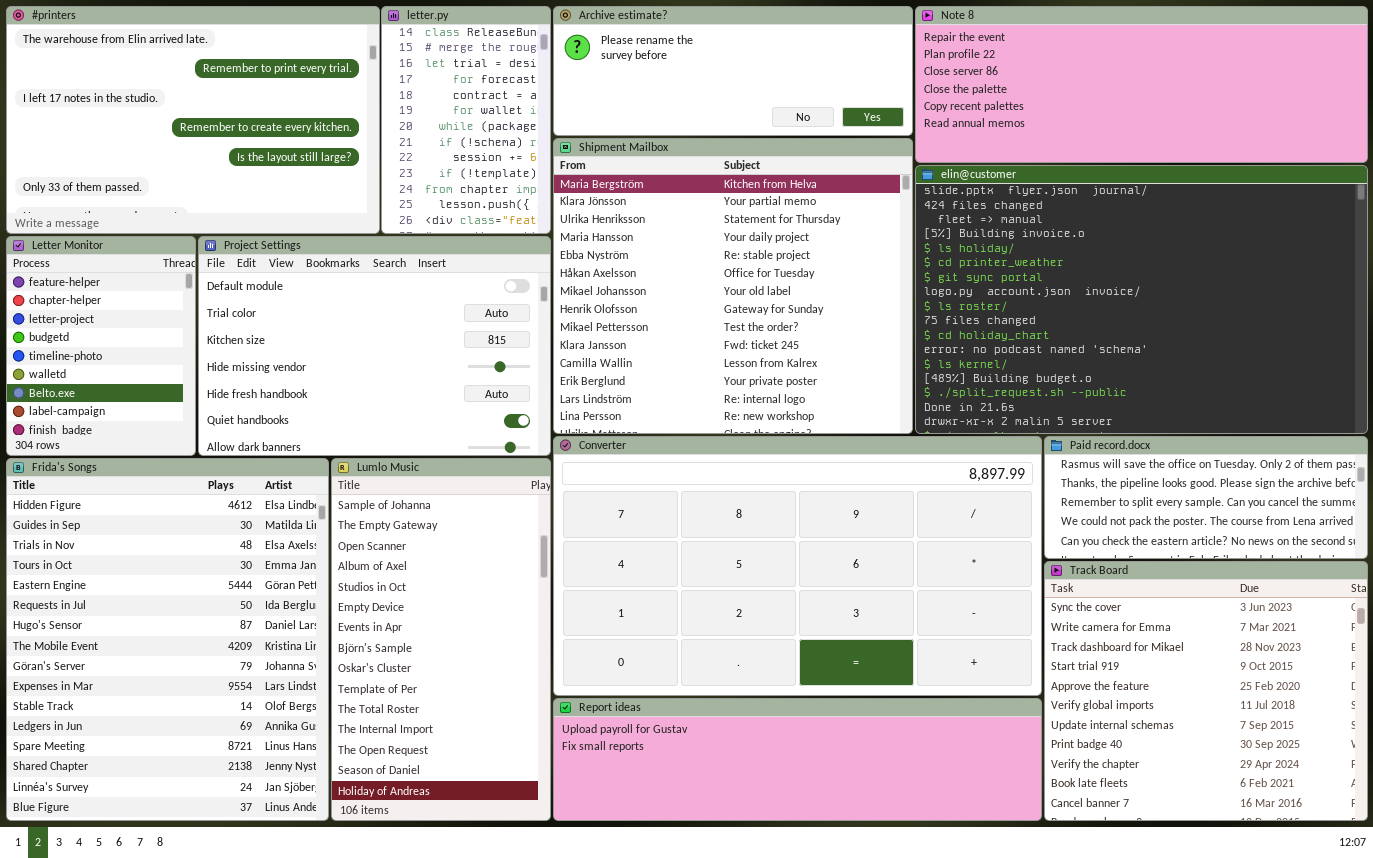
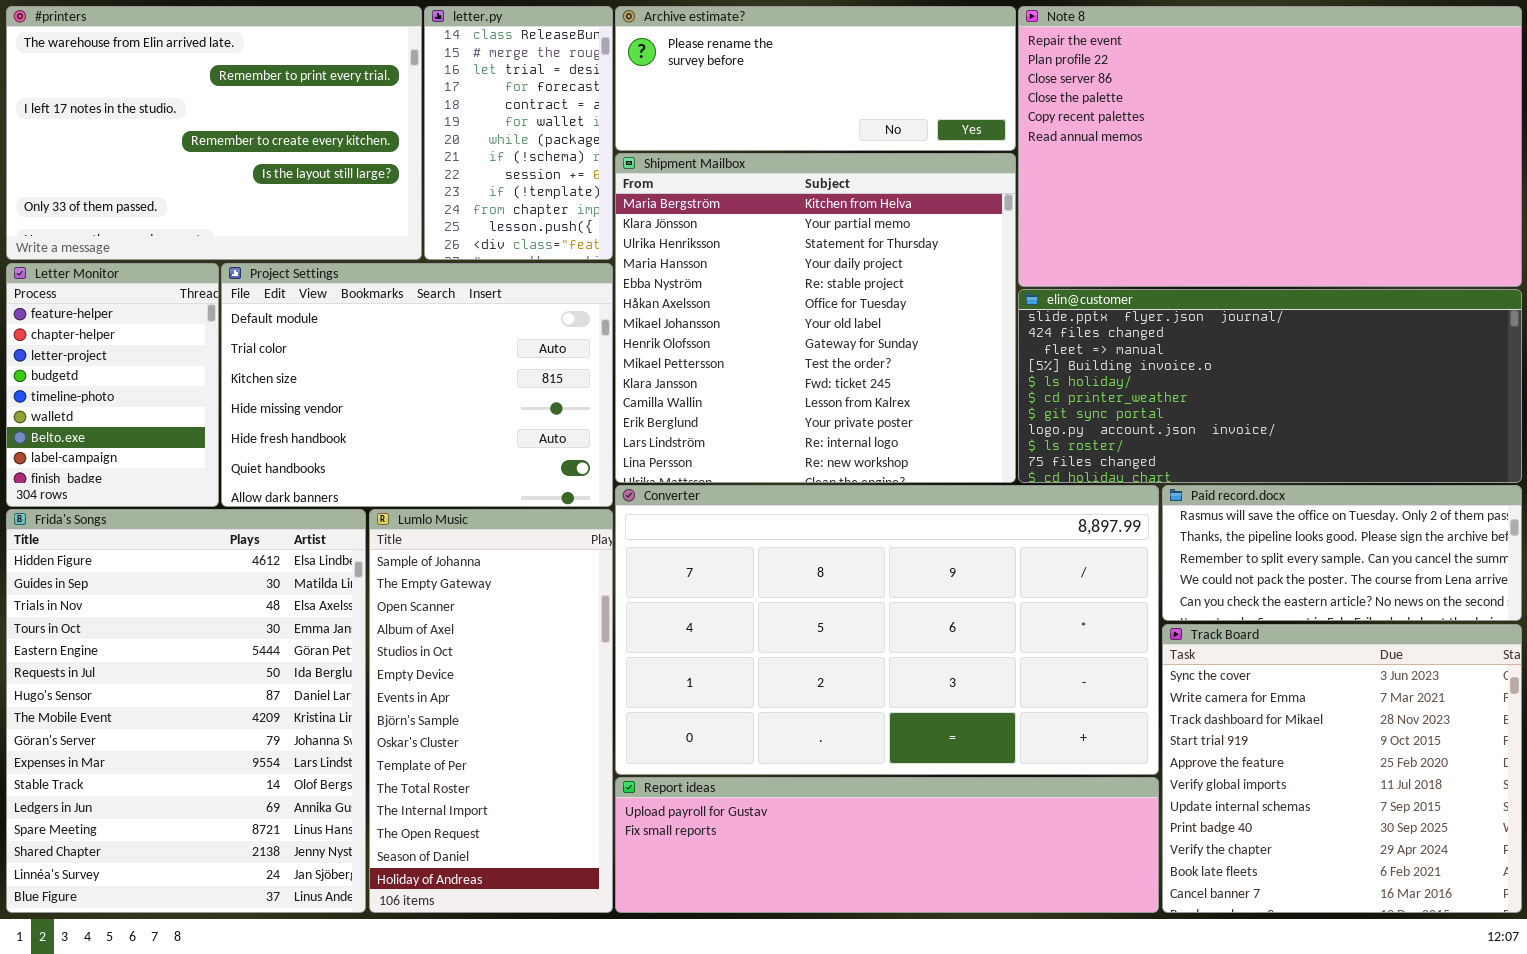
Note 8: [915,6,1368,163] -> [1018,6,1522,287], resized
elin@customer: [915,165,1368,434] -> [1018,289,1522,483], resized

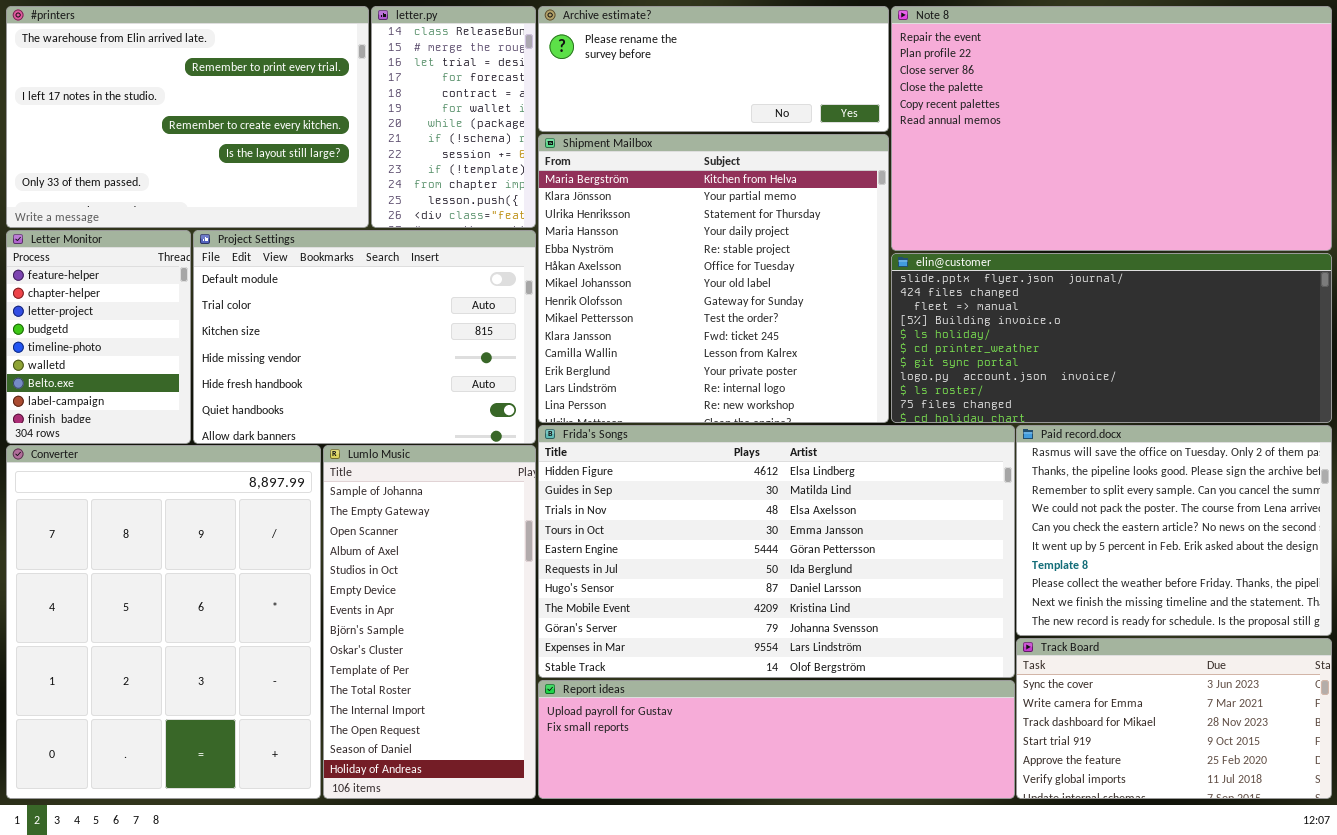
Converter: [615,485,1159,775] -> [6,445,321,799], moved, resized
Paid record.docx: [1162,485,1522,621] -> [1016,425,1332,636], resized
Frida's Songs: [6,509,366,913] -> [538,425,1015,678], moved, resized
Track Board: [1162,624,1522,913] -> [1016,638,1332,799], resized

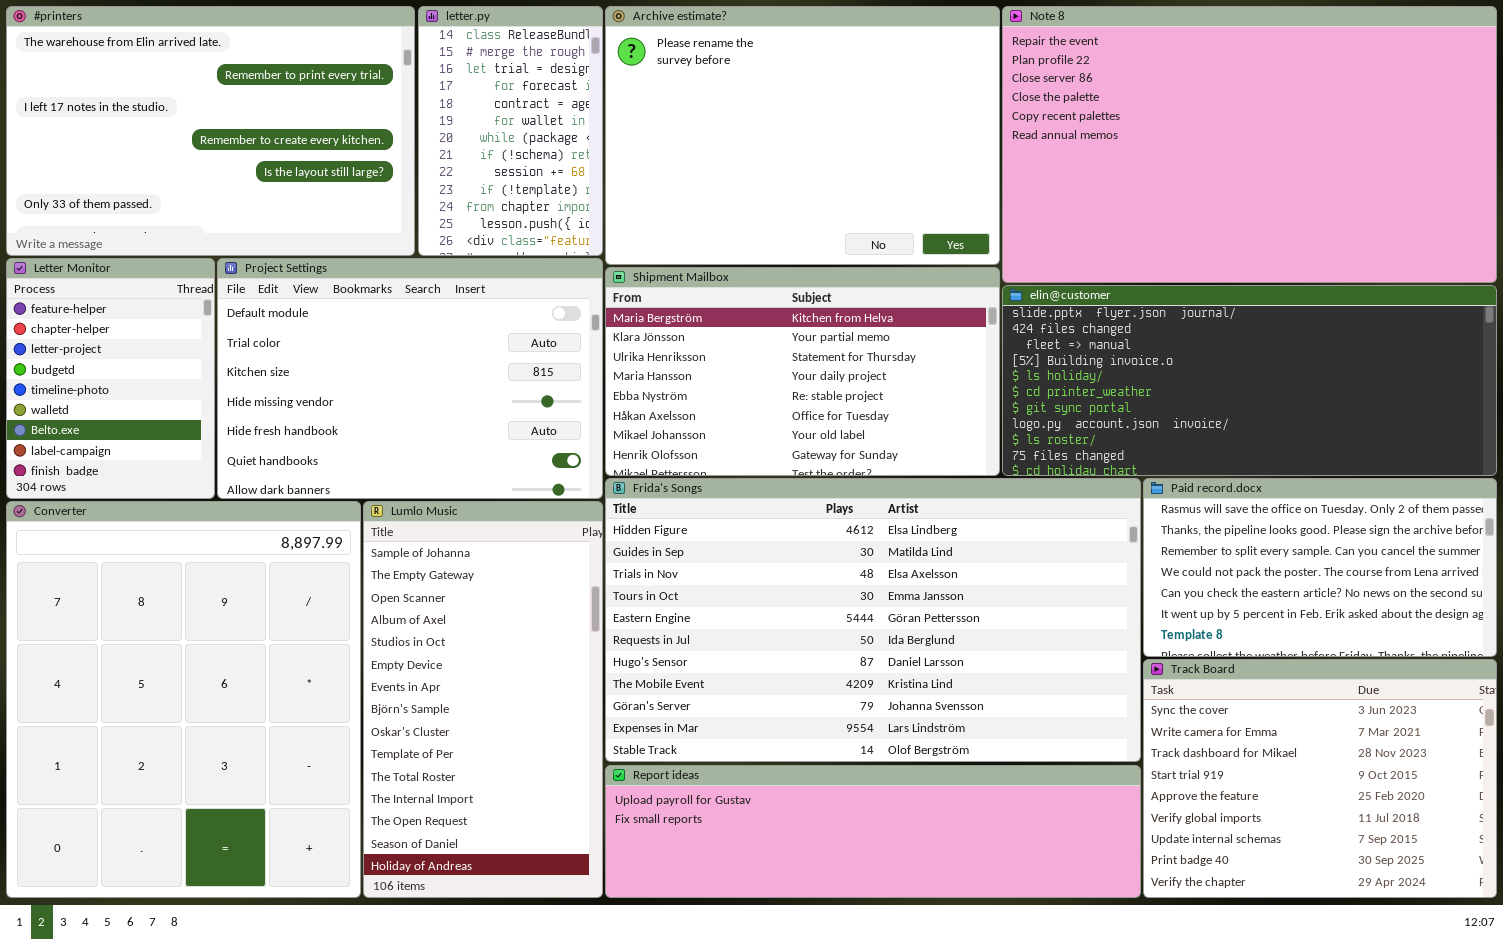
Archive estimate?: [538,6,889,132] -> [605,6,1000,265], resized
Shipment Mailbox: [538,134,889,423] -> [605,267,1000,476], resized
Paid record.docx: [1016,425,1332,636] -> [1143,478,1497,657], resized
Track Board: [1016,638,1332,799] -> [1143,659,1497,898], resized

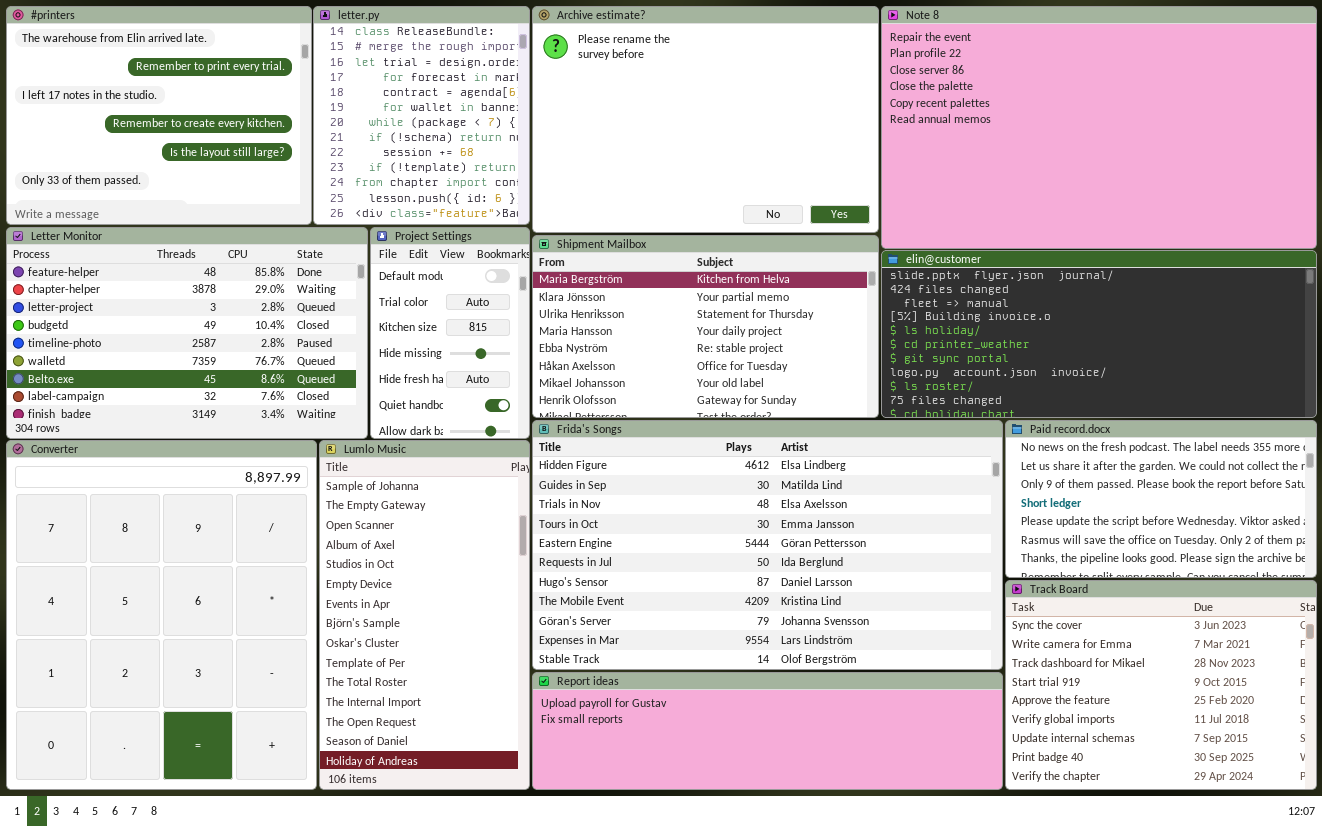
#printers: [6,6,415,256] -> [6,6,312,225], resized
letter.py: [418,6,603,256] -> [313,6,530,225], resized
Letter Monitor: [6,258,215,499] -> [6,227,368,439], resized
Project Settings: [217,258,603,499] -> [370,227,530,439], resized
Paid record.docx: [1143,478,1497,657] -> [1005,420,1317,578], scrolled up 5 rows

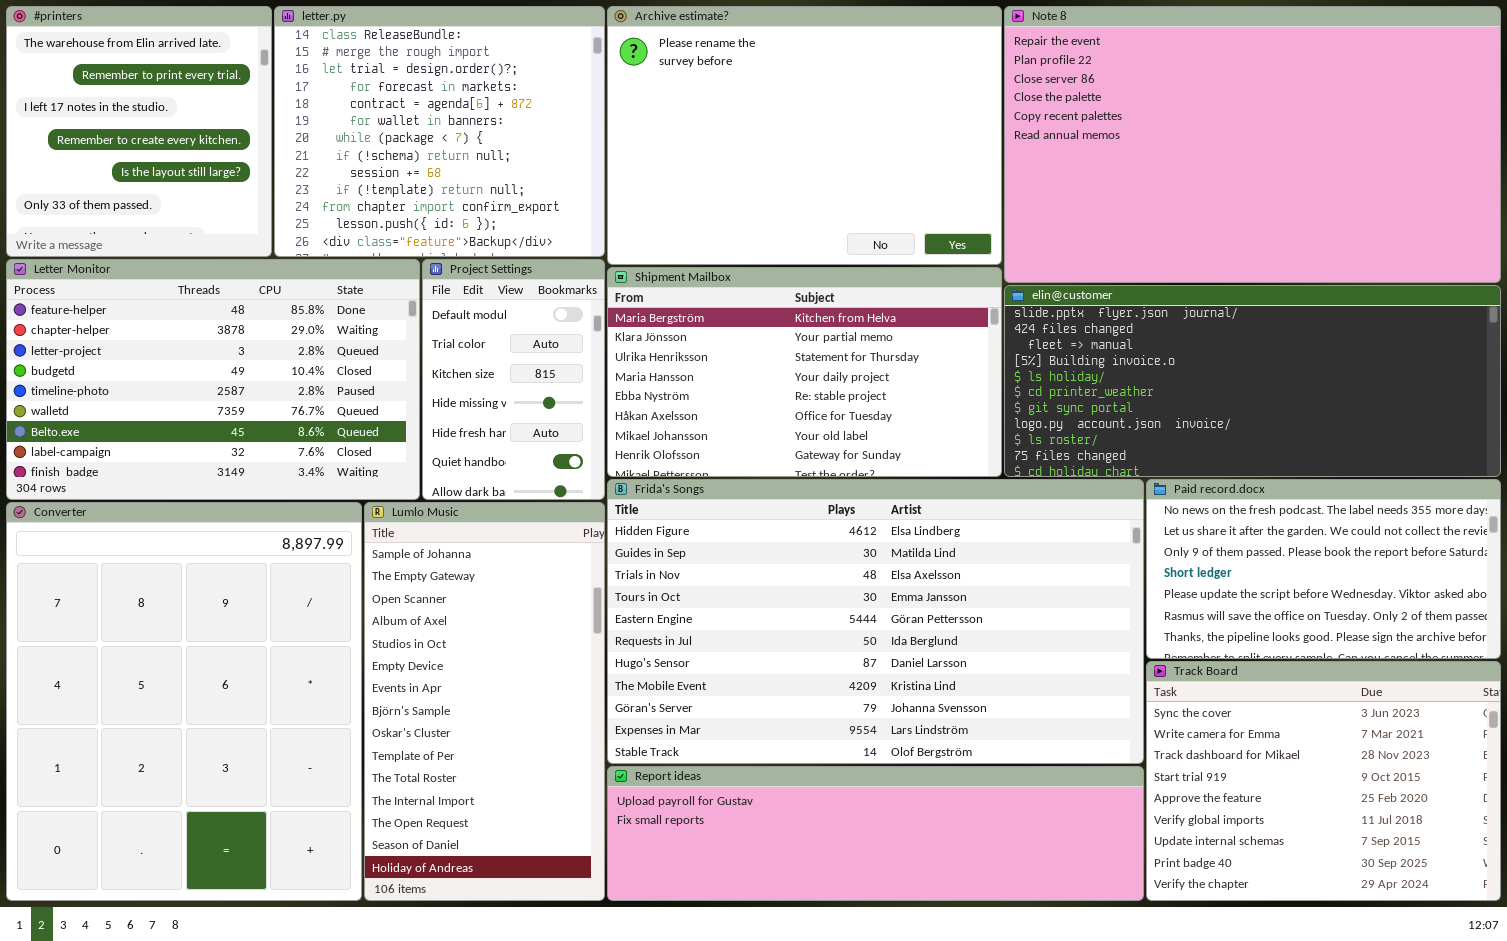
#printers: [6,6,312,225] -> [6,6,272,257], resized
letter.py: [313,6,530,225] -> [274,6,605,257], resized

